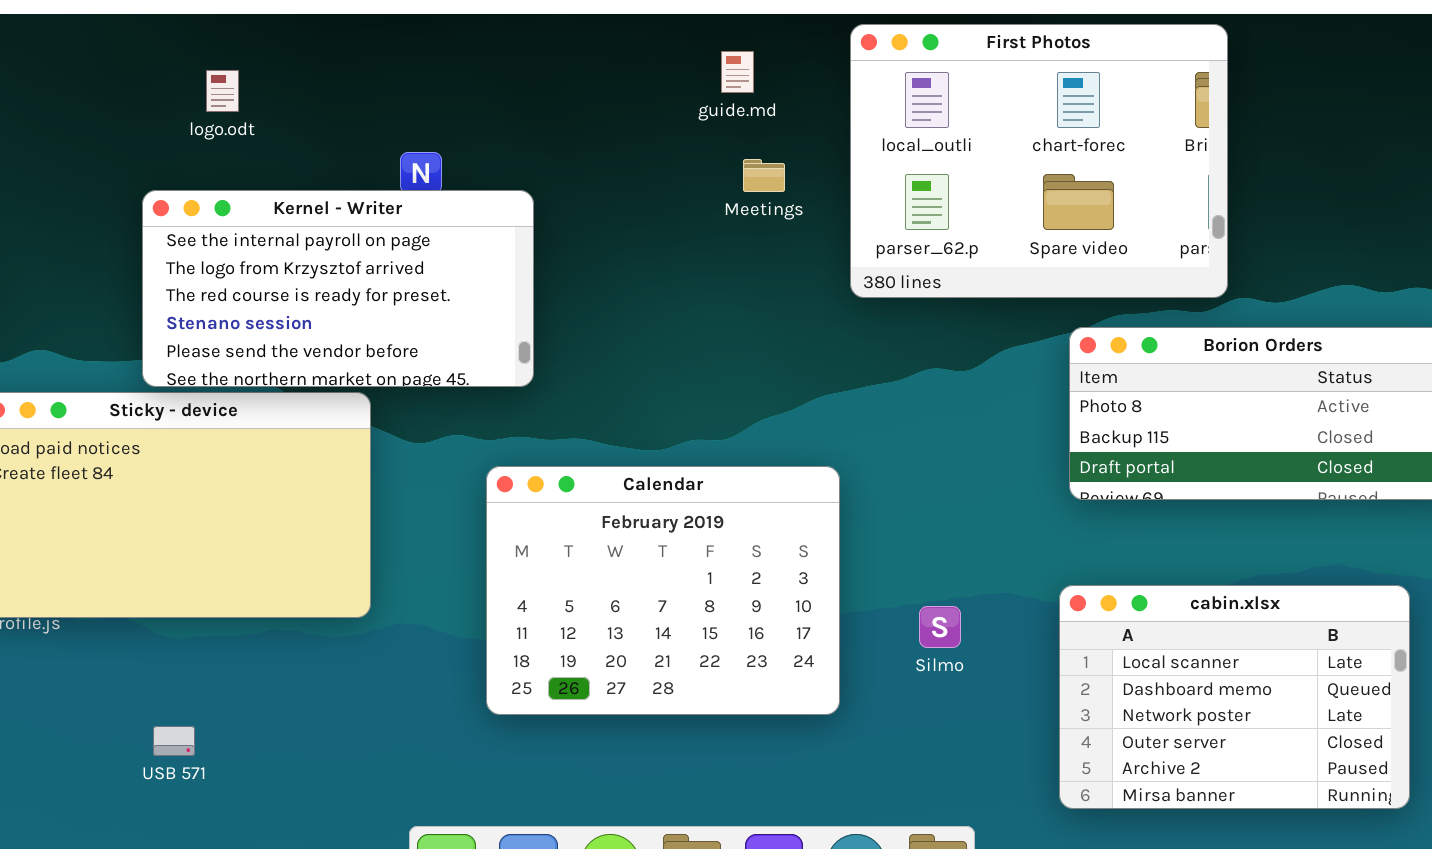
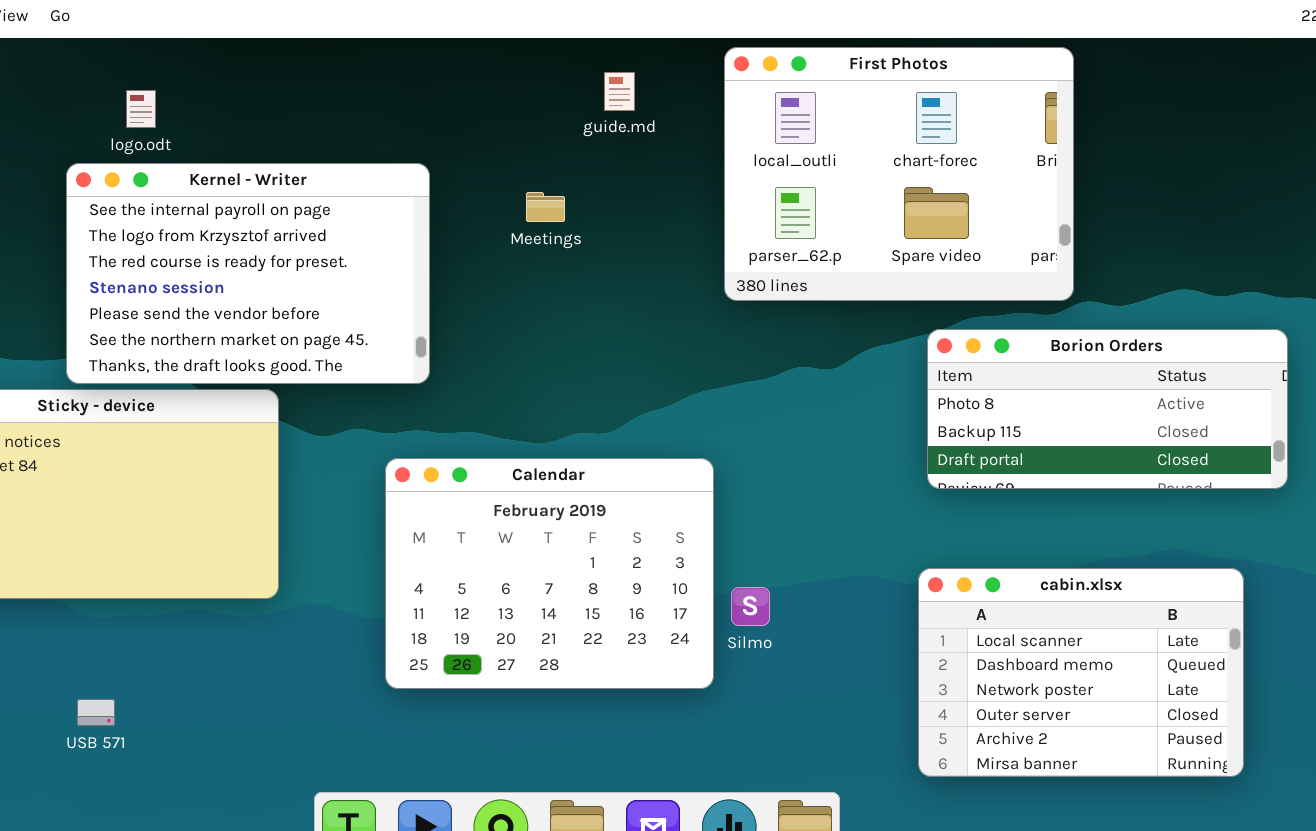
Meetings: [743,159,785,192] -> [526,192,565,222], moved
Kernel - Writer: [142,190,534,387] -> [66,163,430,384], resized
Silmo: [919,606,961,648] -> [731,587,770,626], moved

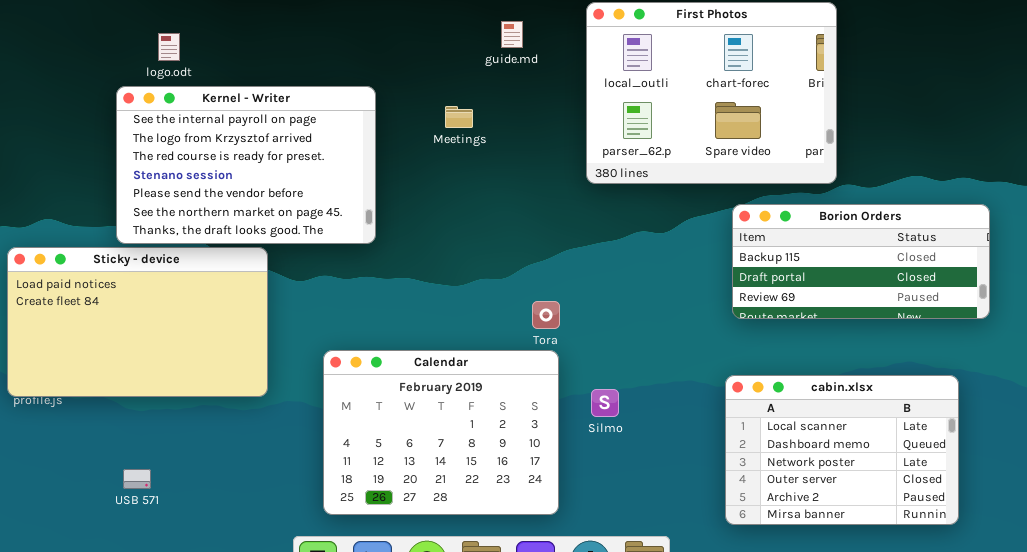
Borion Orders: [927,329,1288,489] -> [732,204,990,319], scrolled down 1 row
Calendar: [385,458,714,689] -> [323,350,559,515], moved

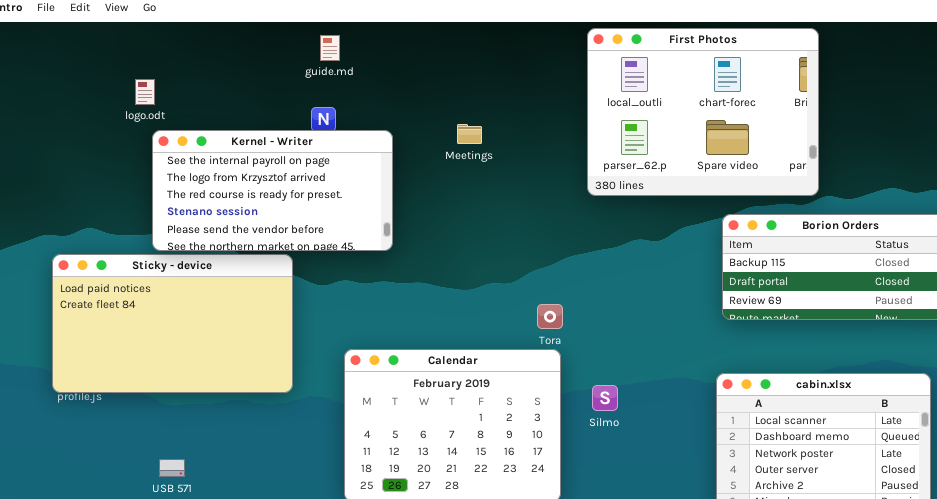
guide.md: [501,21,523,48] -> [320,35,340,61], moved
logo.odt: [158,33,180,61] -> [135,79,155,105], moved
Kernel - Writer: [116,86,376,244] -> [152,130,393,251], resized

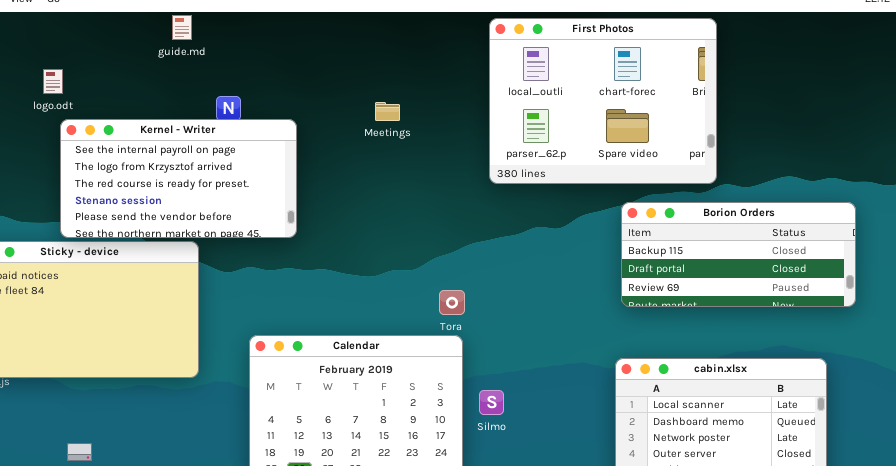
guide.md: [320,35,340,61] -> [172,15,192,40], moved
Meetings: [457,124,482,144] -> [375,102,400,121], moved
Silmo: [592,385,618,411] -> [479,390,504,415], moved

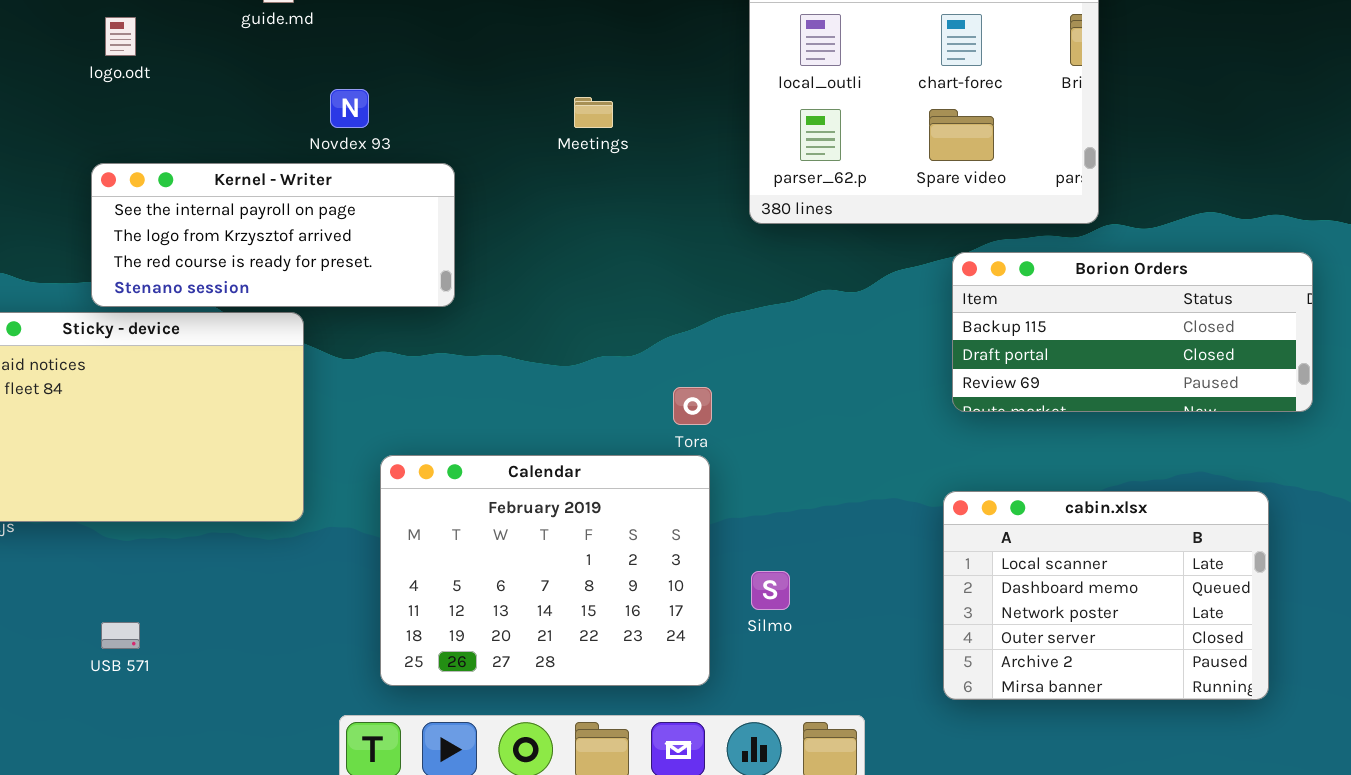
logo.odt: [43,69,63,94] -> [105,17,136,56], moved
Kernel - Writer: [60,119,297,238] -> [91,163,455,307], resized
Silmo: [479,390,504,415] -> [751,571,790,610], moved

